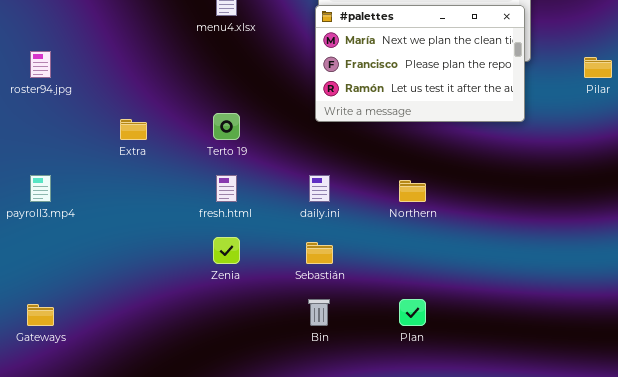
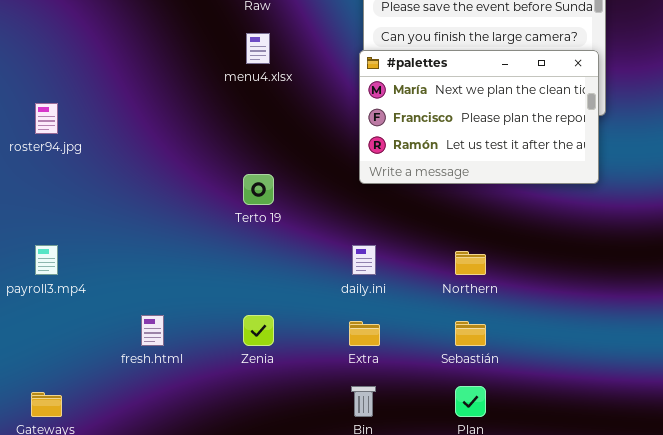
Extra: [120,119,147,140] -> [349,321,380,346], moved
fresh.html: [216,175,237,202] -> [141,315,164,346], moved
Sebastián: [306,242,333,264] -> [455,321,486,346], moved

